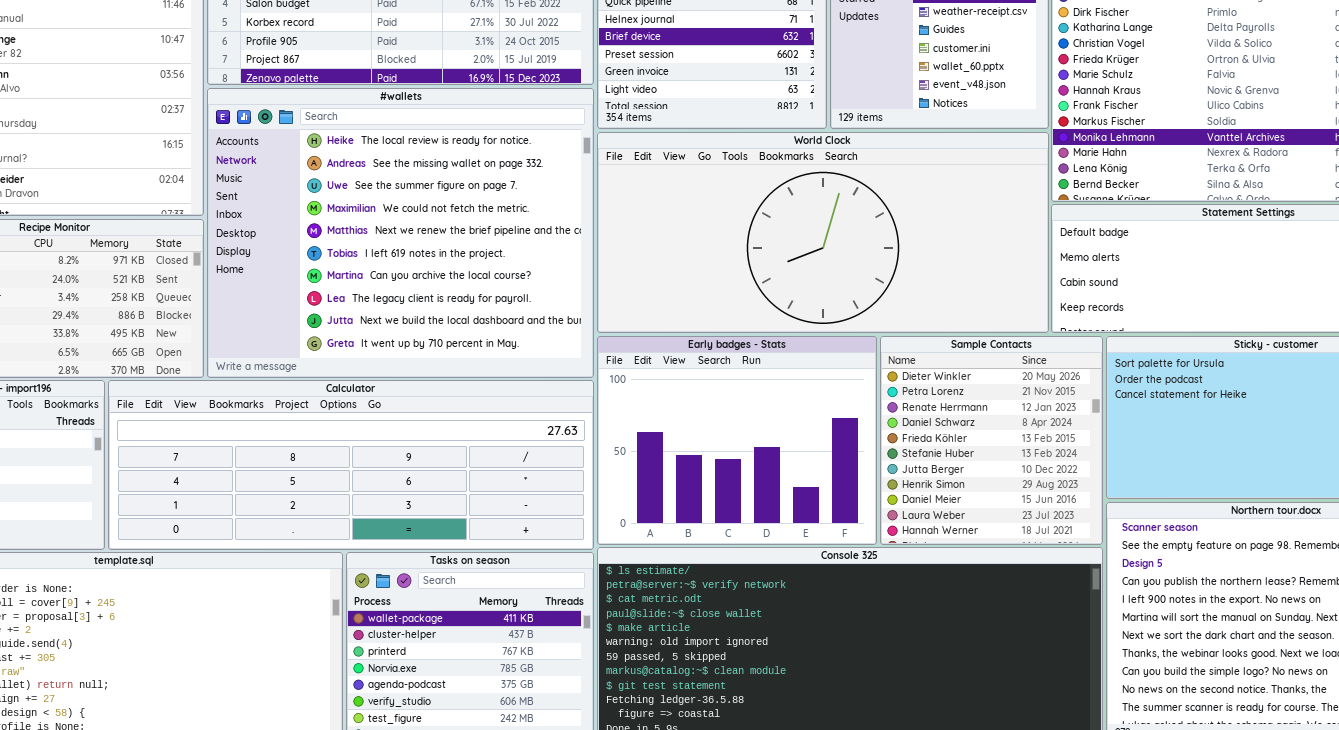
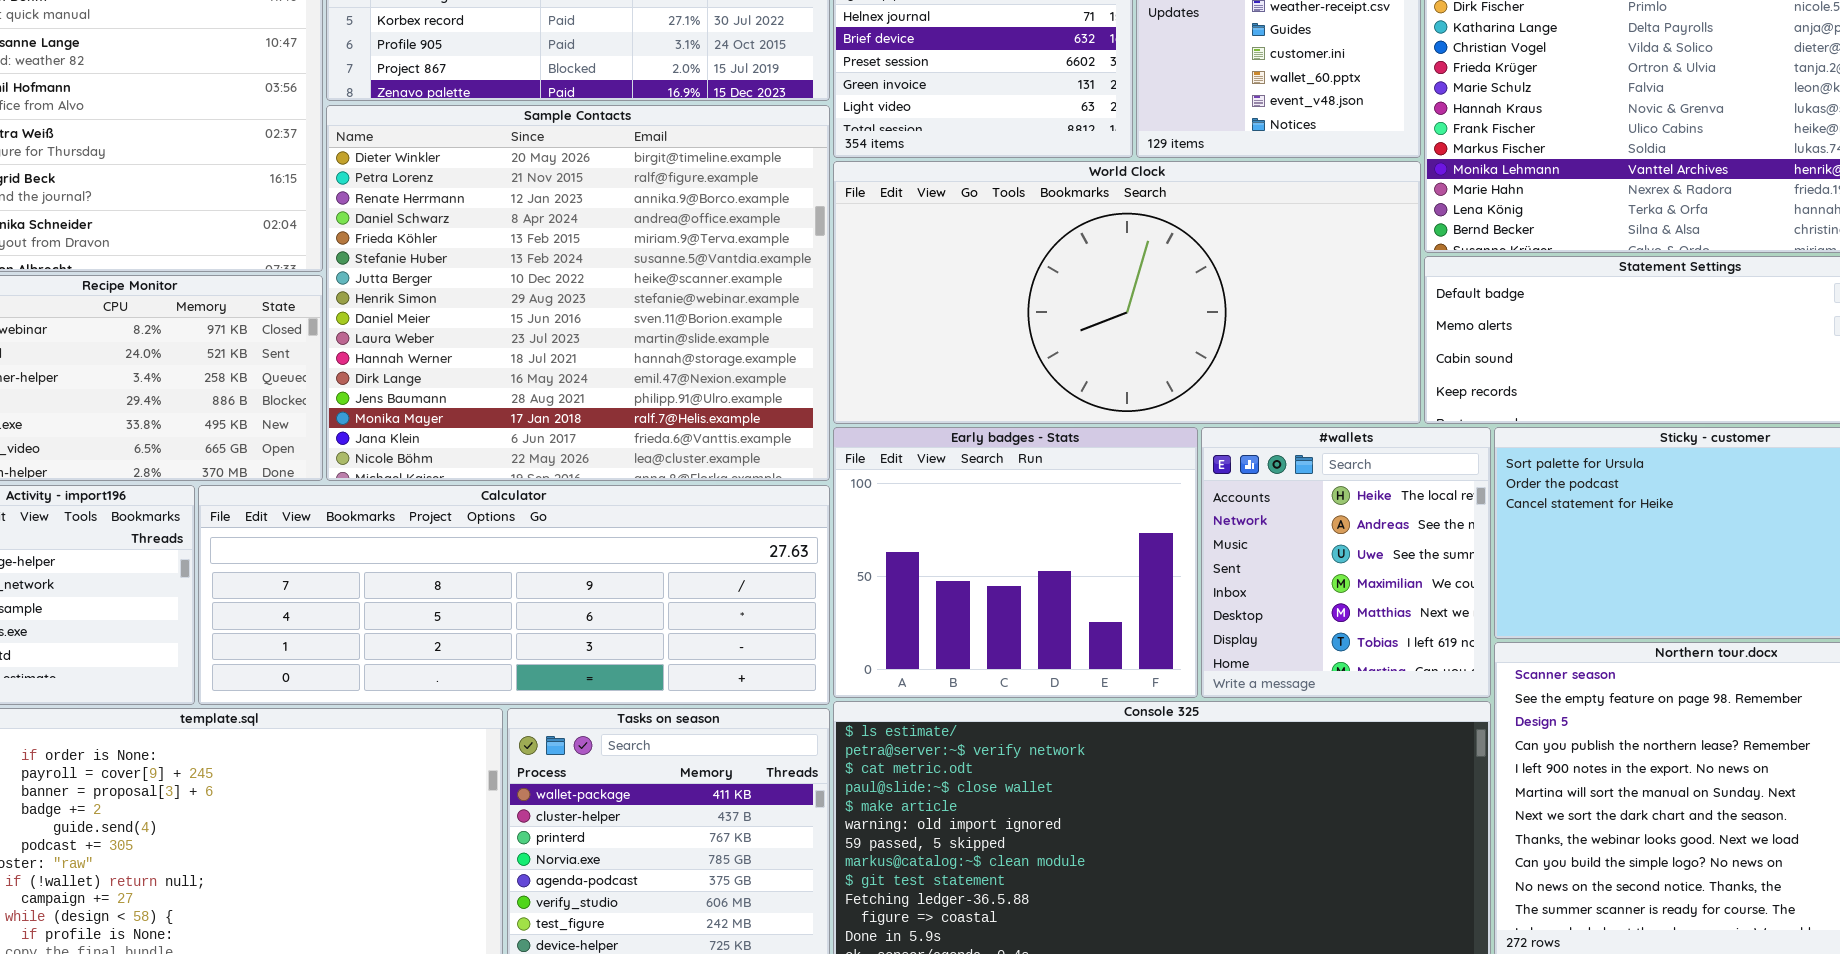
#wallets: [207,88,594,378] -> [1201,427,1491,698], moved, resized
Sample Contacts: [880,336,1103,545] -> [326,105,830,481], moved, resized

